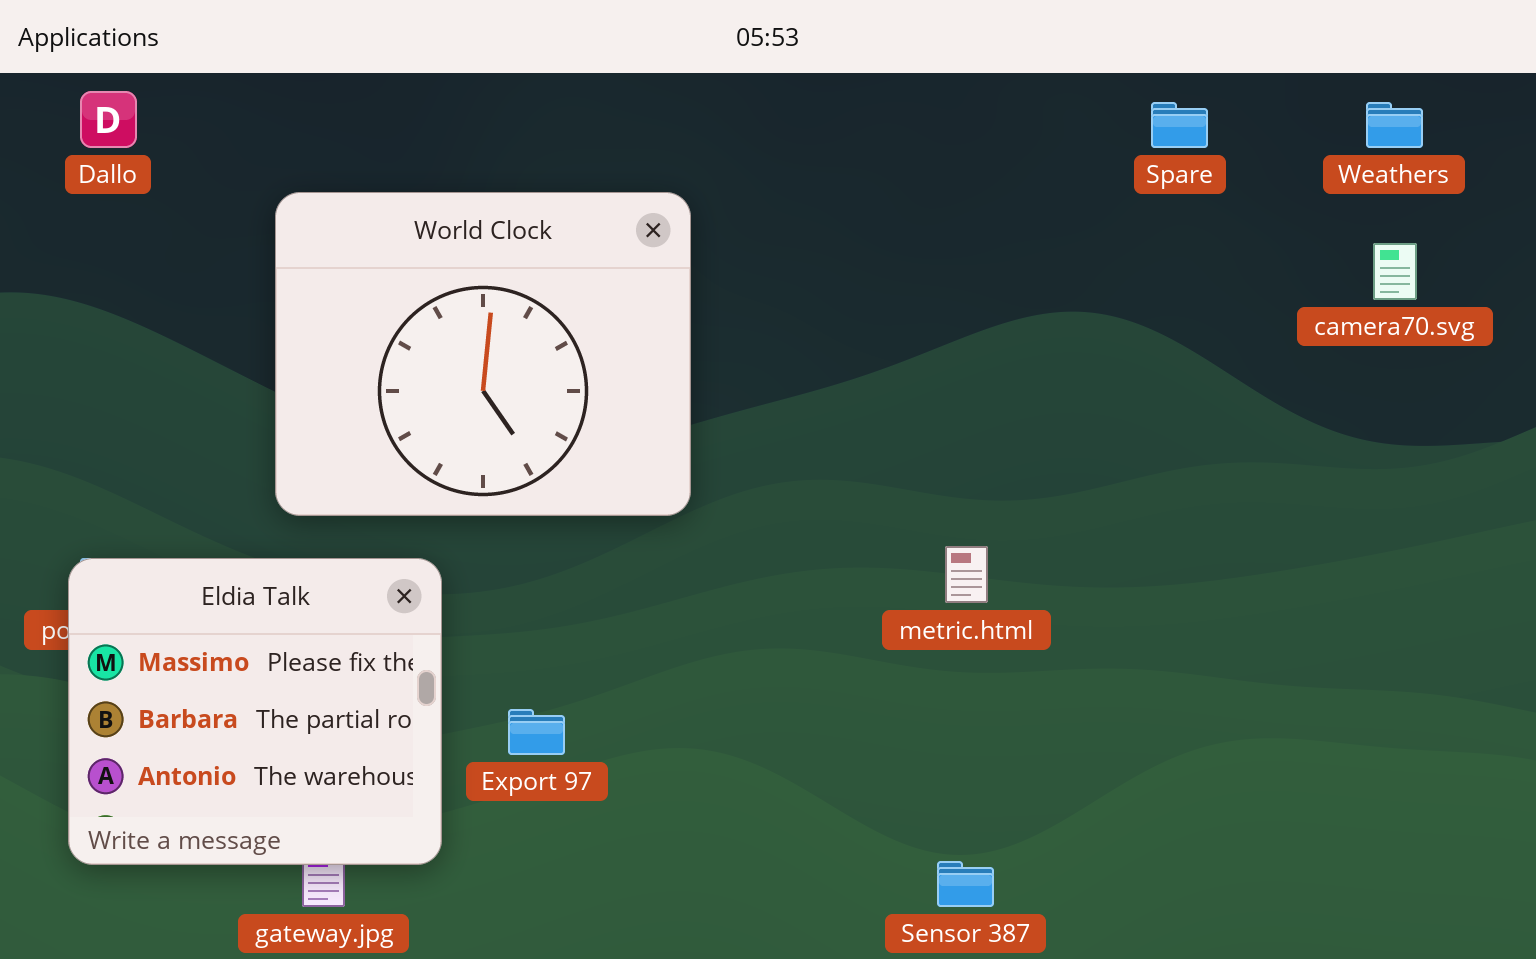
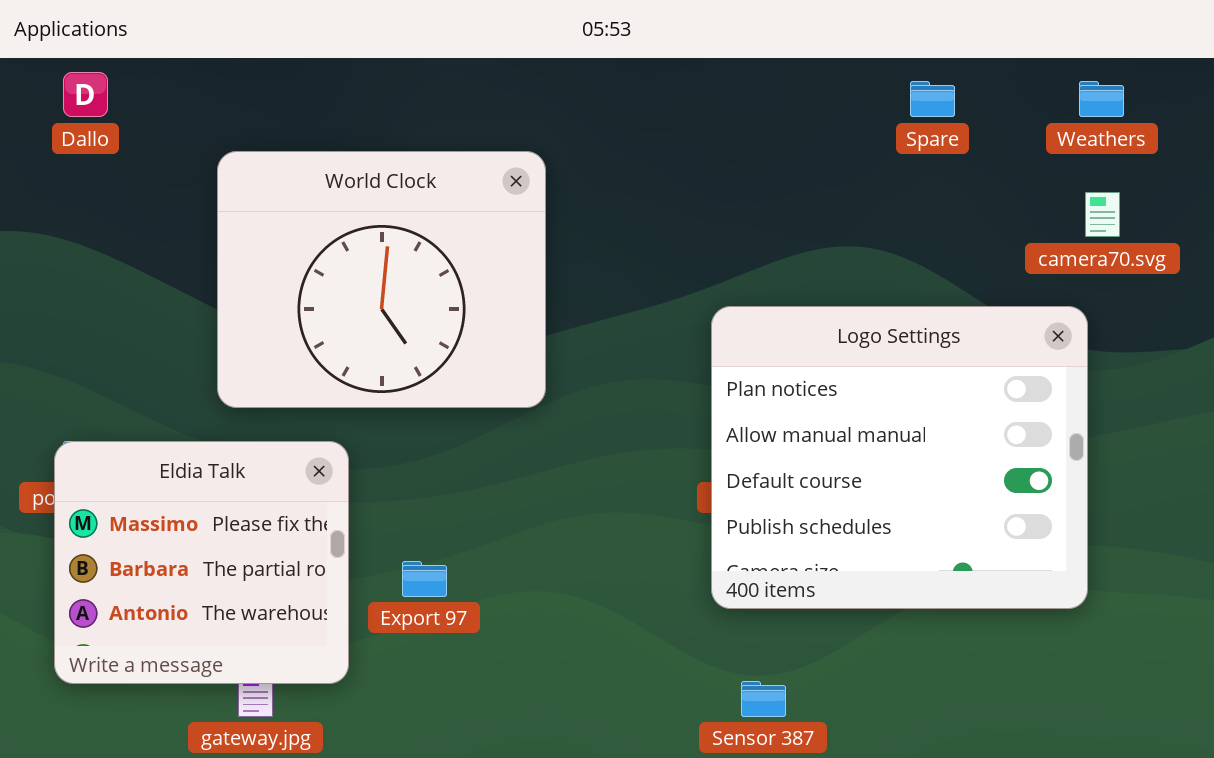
Logo Settings: none -> [711,306,1088,609], opened

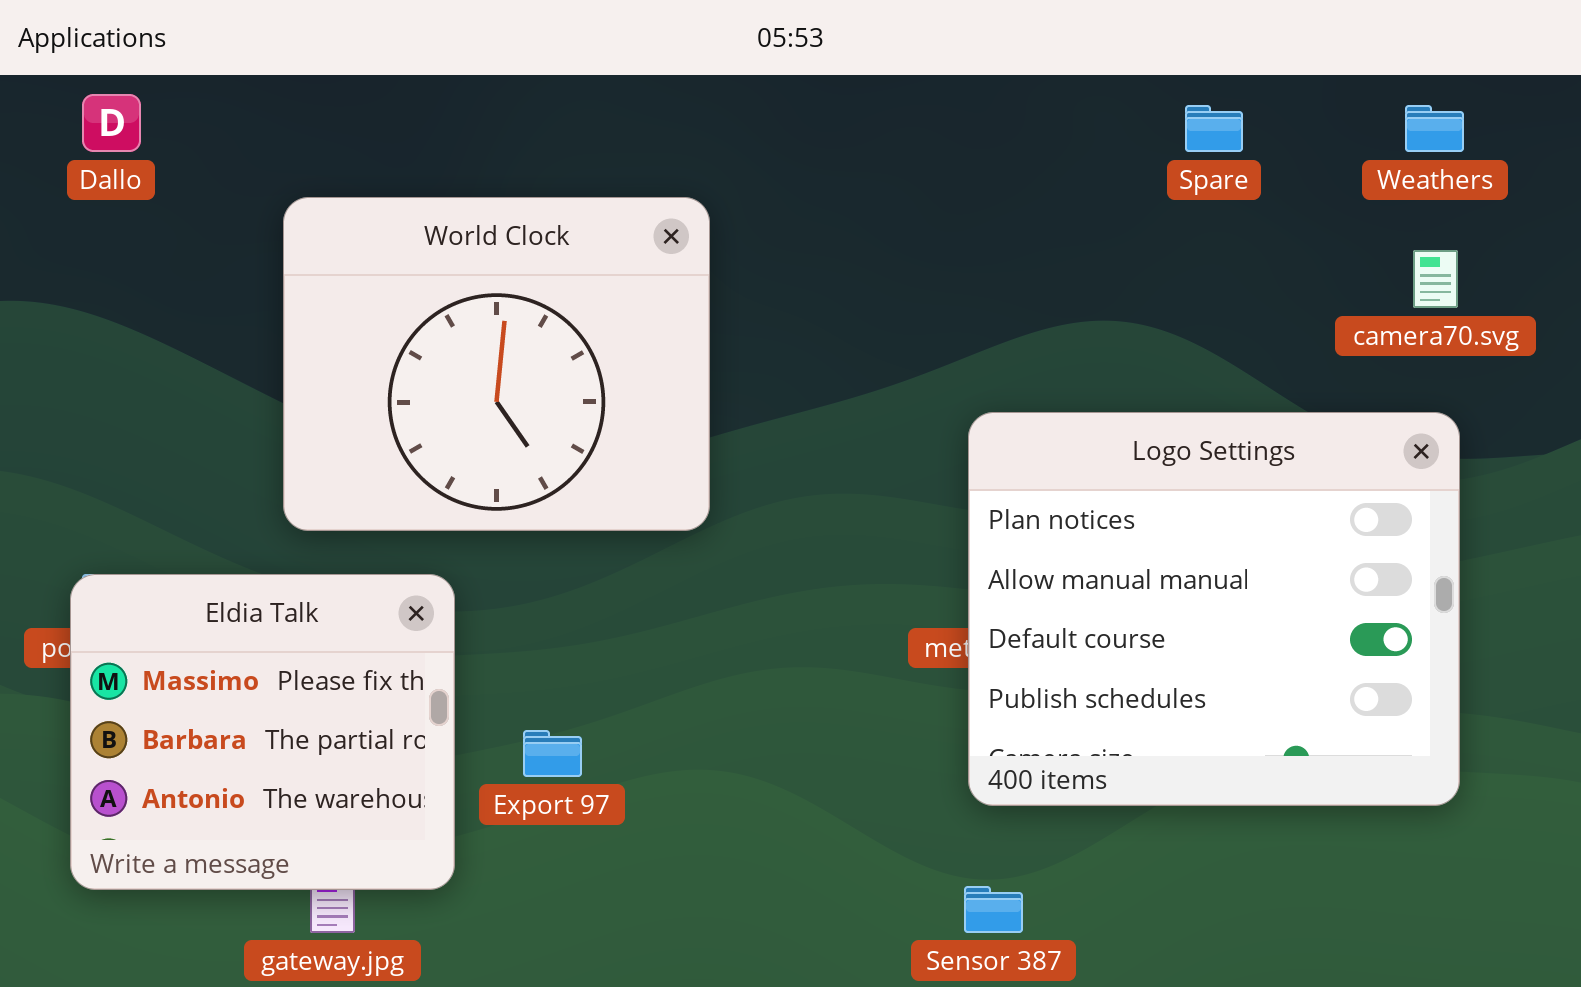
Logo Settings: [711,306,1088,609] -> [968,412,1460,806], moved

